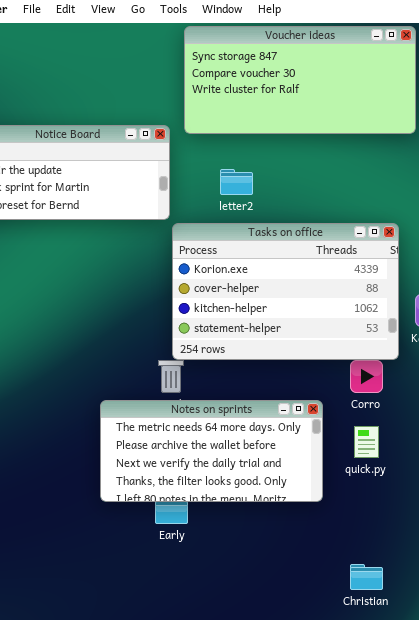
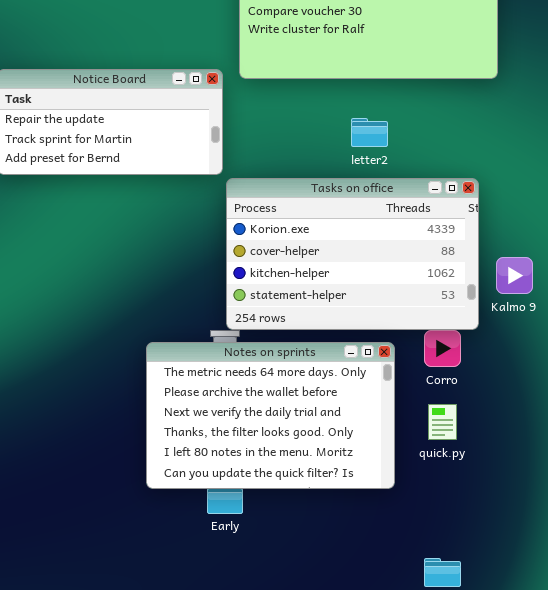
letter2: [220,169,253,195] -> [351,118,388,147], moved
Notes on sprints: [100,400,323,502] -> [146,342,395,489], resized

